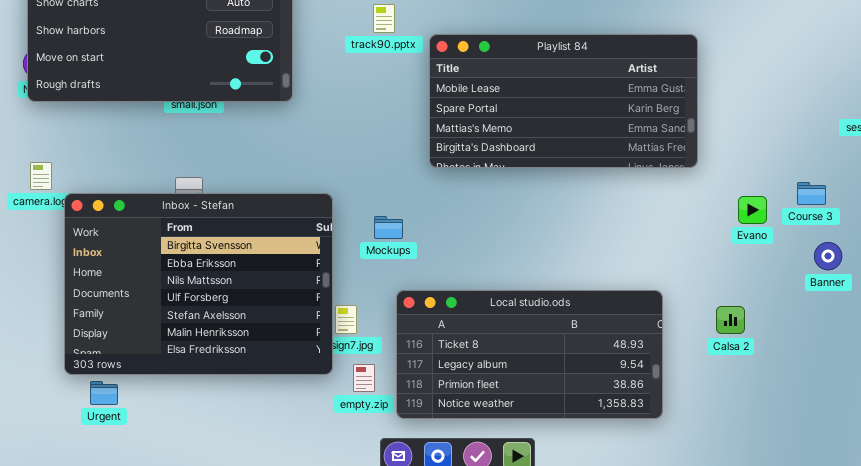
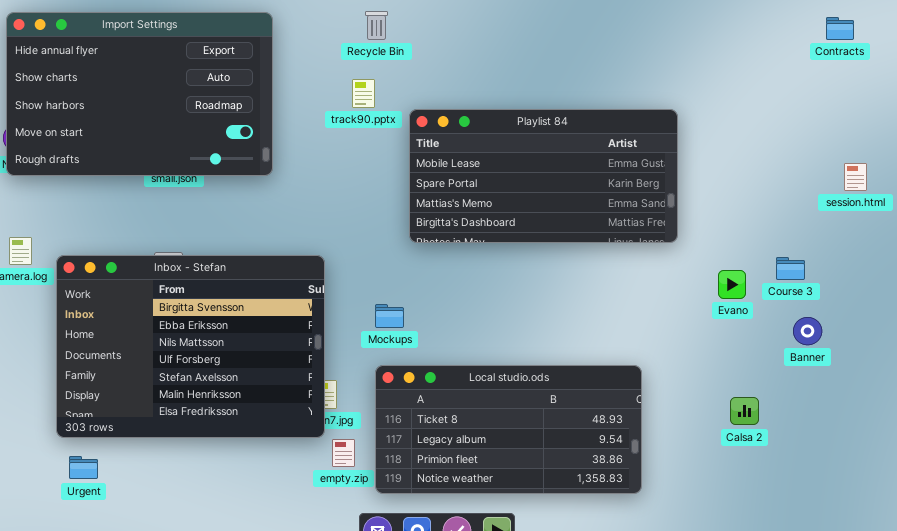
Inbox - Stefan: [64,193,333,375] -> [56,255,325,438], moved
Mockups: [374,216,403,239] -> [375,304,404,328], moved
Calsa 2: [716,306,745,334] -> [730,397,759,425], moved

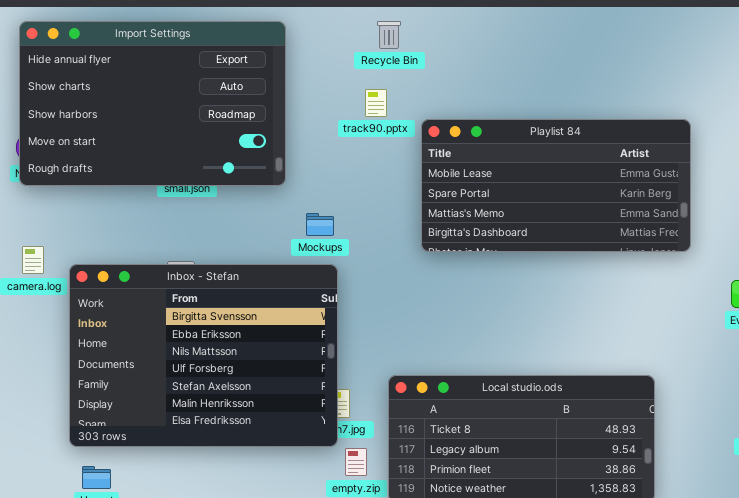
Mockups: [375,304,404,328] -> [306,213,334,236], moved

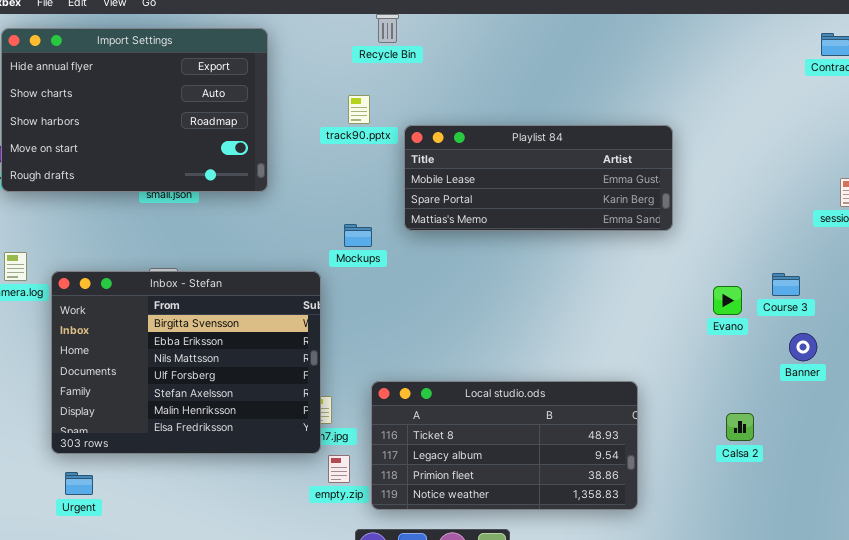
Recycle Bin: [377,21,401,49] -> [376,14,399,43], moved
Playlist 84: [421,119,691,252] -> [404,125,673,231], resized
Mockups: [306,213,334,236] -> [344,224,372,247], moved

